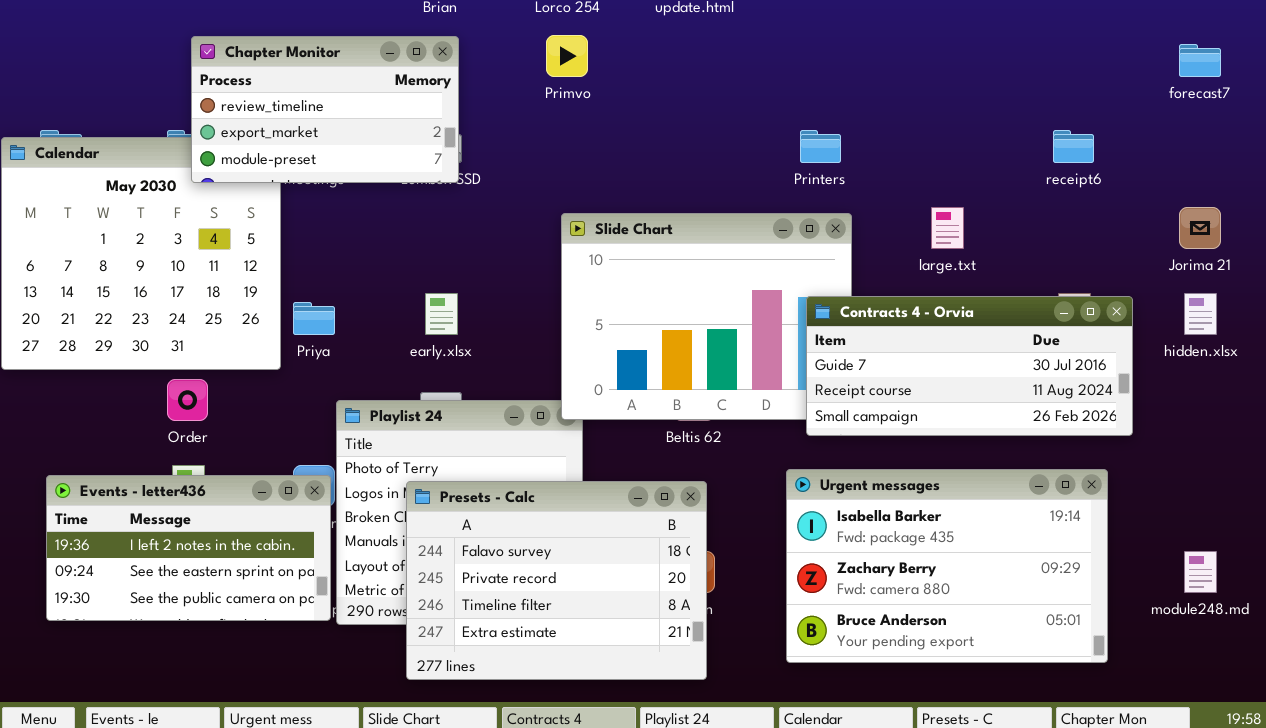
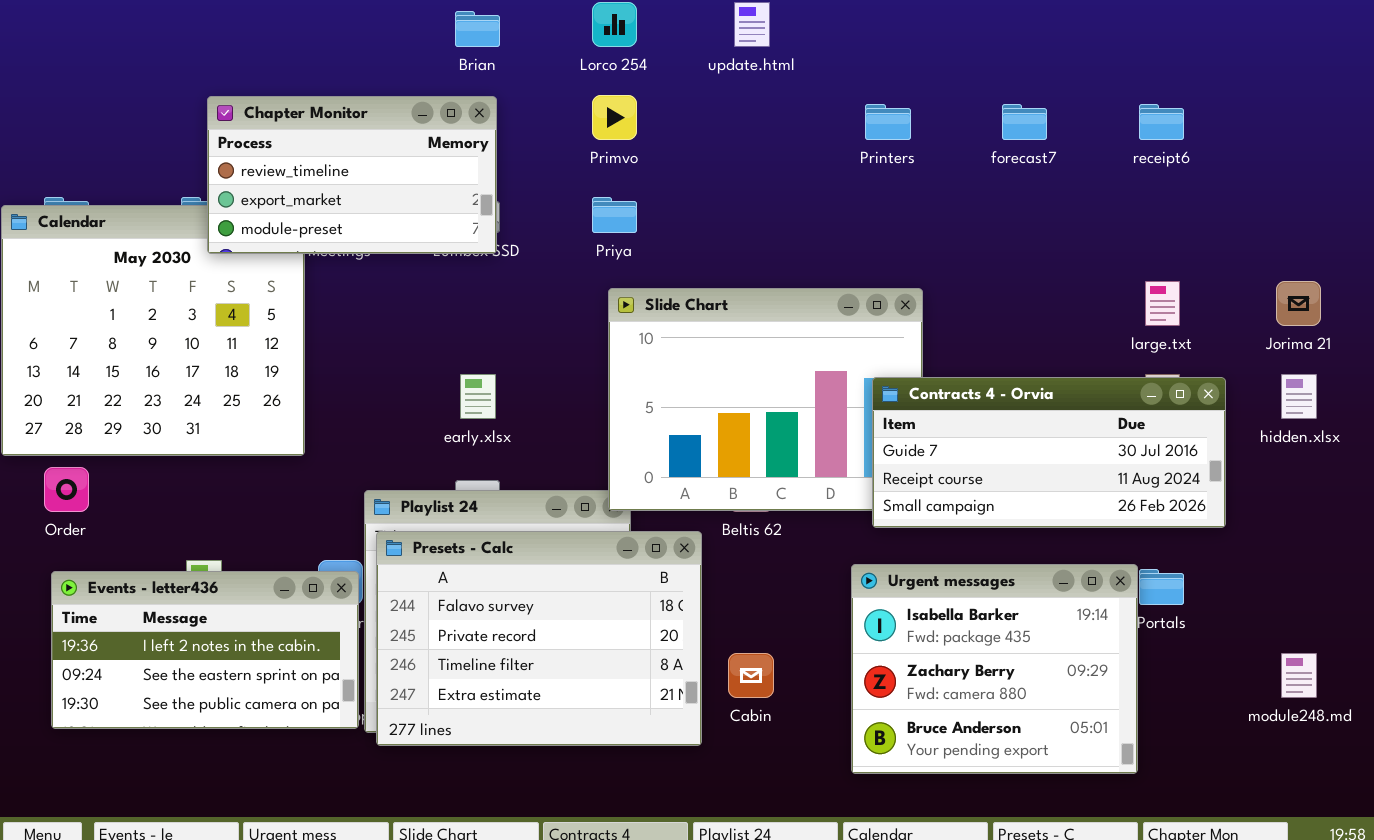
forecast7: [1179,44,1221,77] -> [1002,104,1047,140], moved
Printers: [800,130,841,163] -> [865,104,911,140], moved
receipt6: [1053,130,1094,163] -> [1139,104,1184,140], moved
large.txt: [931,207,964,249] -> [1145,281,1180,326], moved
Priya: [293,302,335,335] -> [592,197,637,233], moved
Order: [167,379,208,421] -> [44,467,89,512], moved
Urgent messages: [786,469,1108,663] -> [851,564,1138,774], resized
Presets - Calc: [406,481,707,680] -> [376,531,702,746], moved

